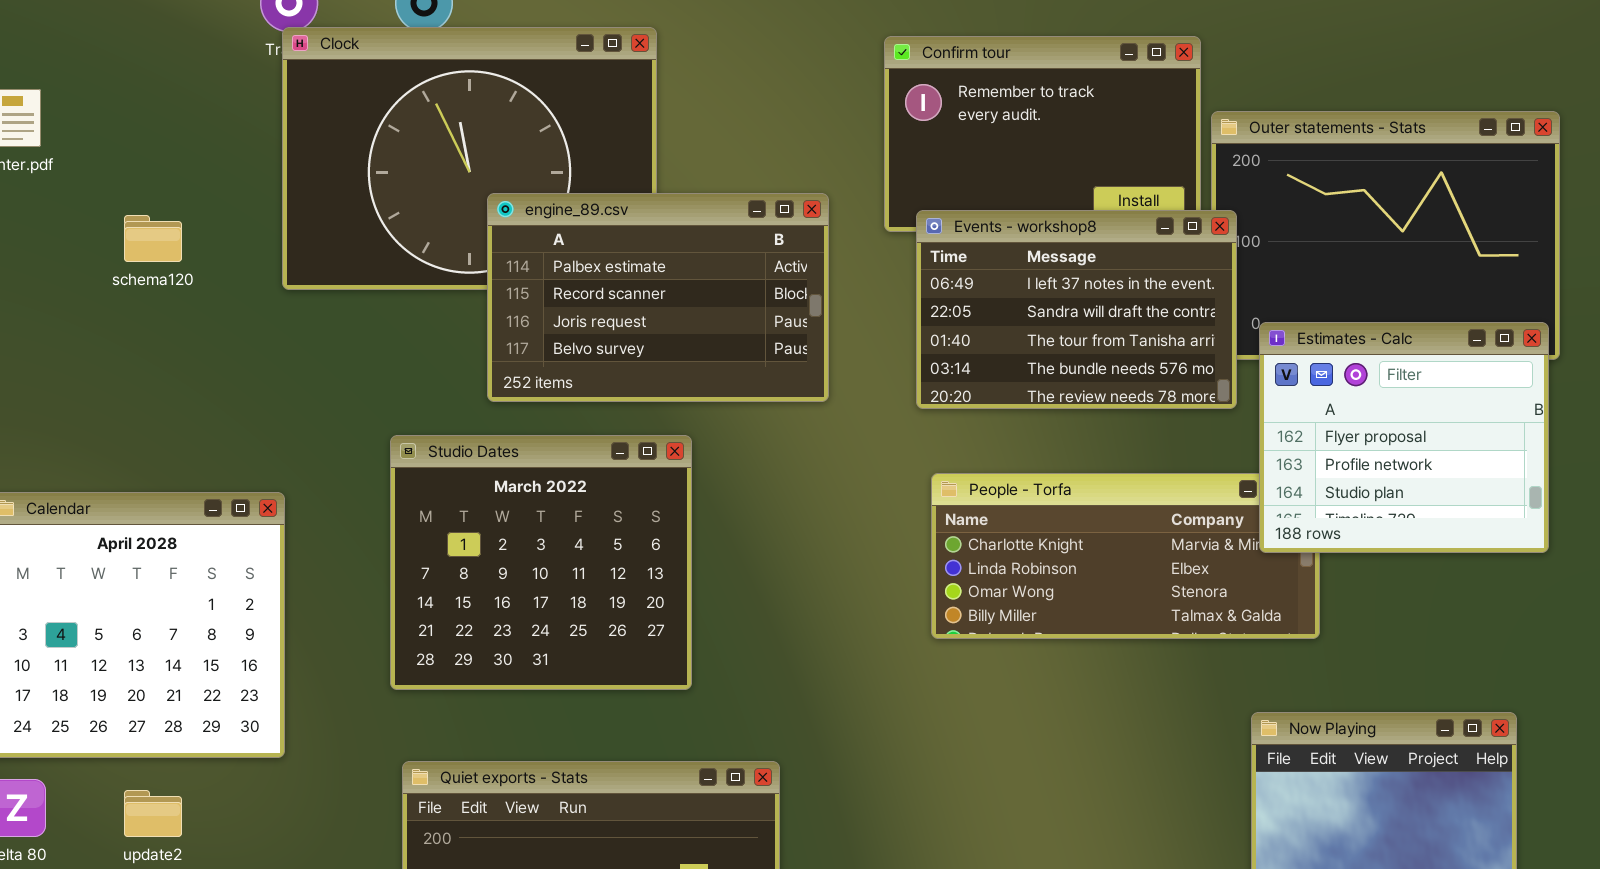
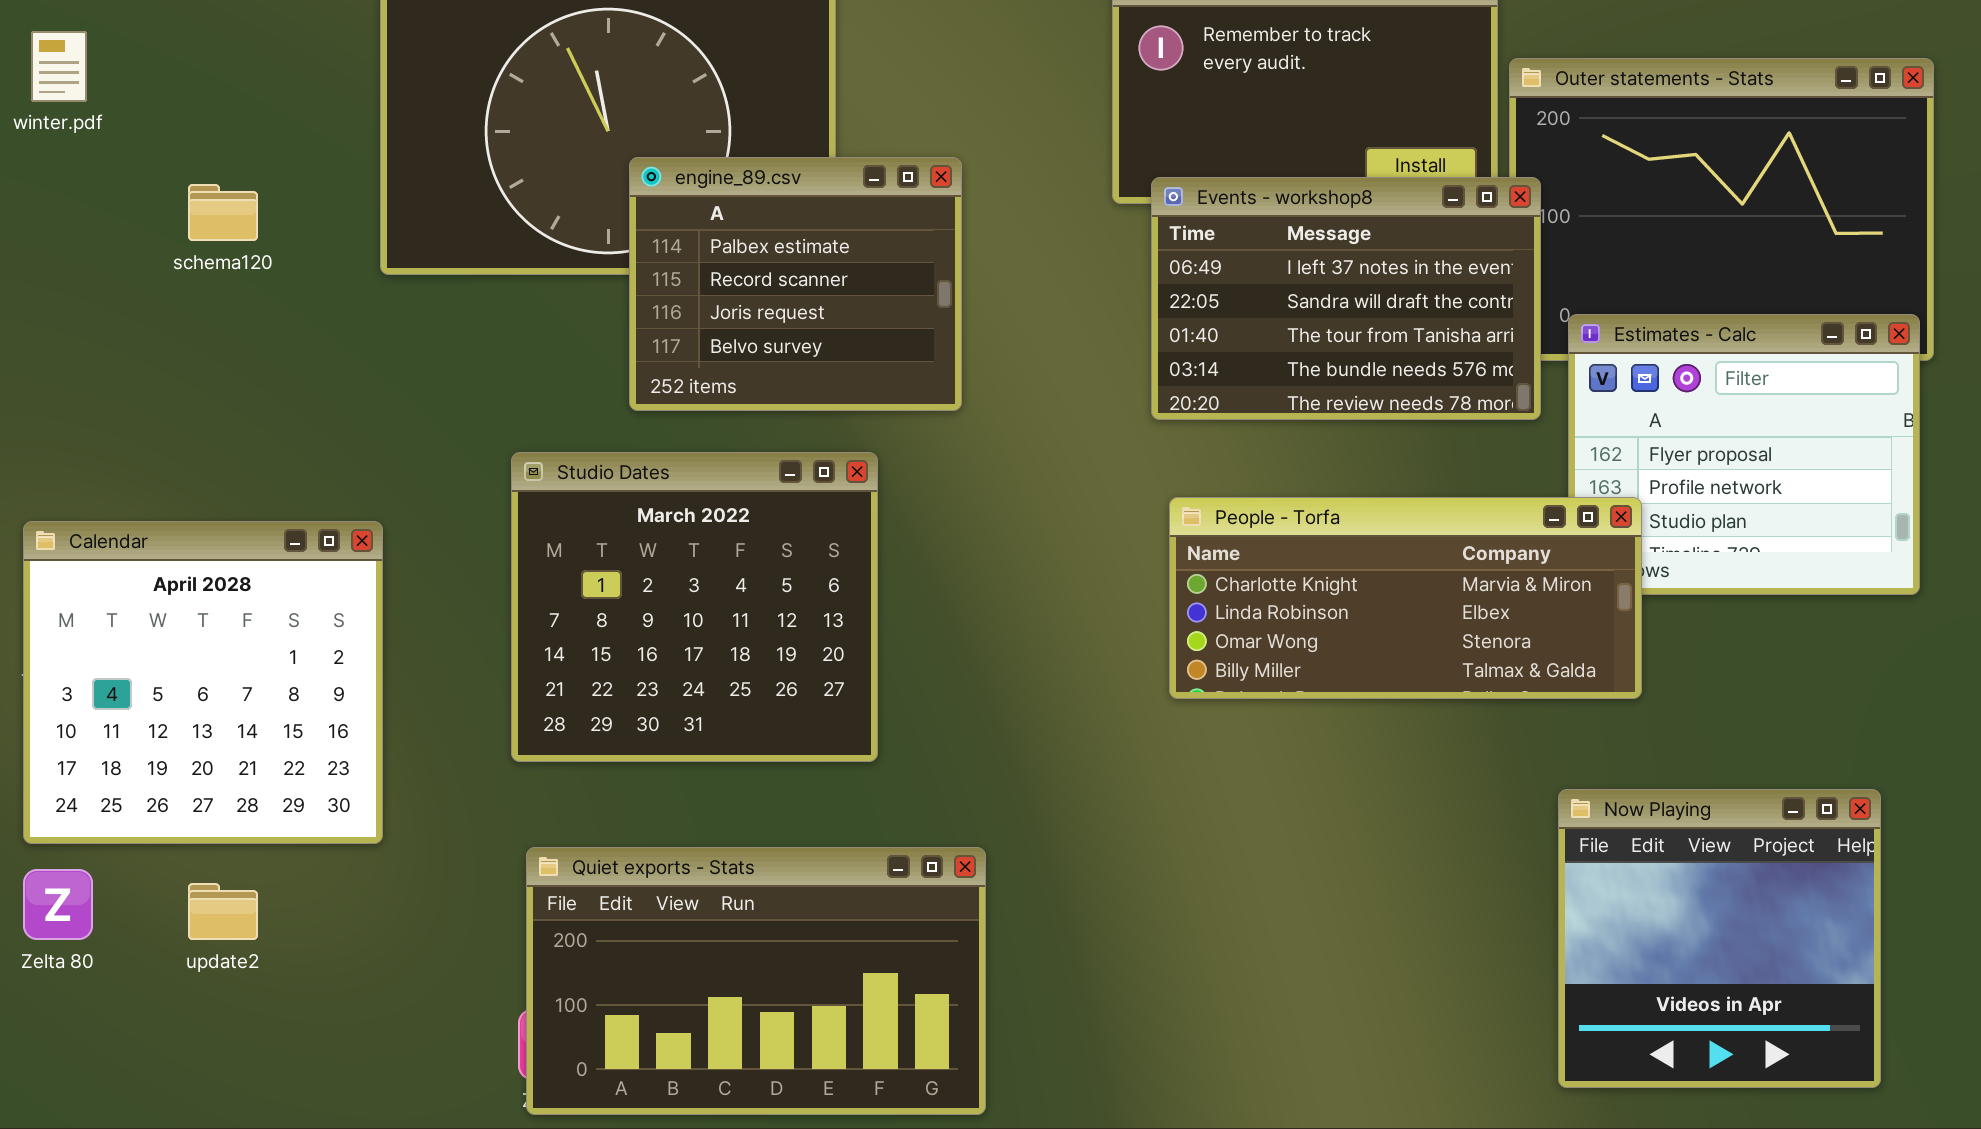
engine_89.csv: [487,193,829,402] -> [629,157,962,411], resized
People - Torfa: [931,473,1320,639] -> [1169,497,1642,699], raised

